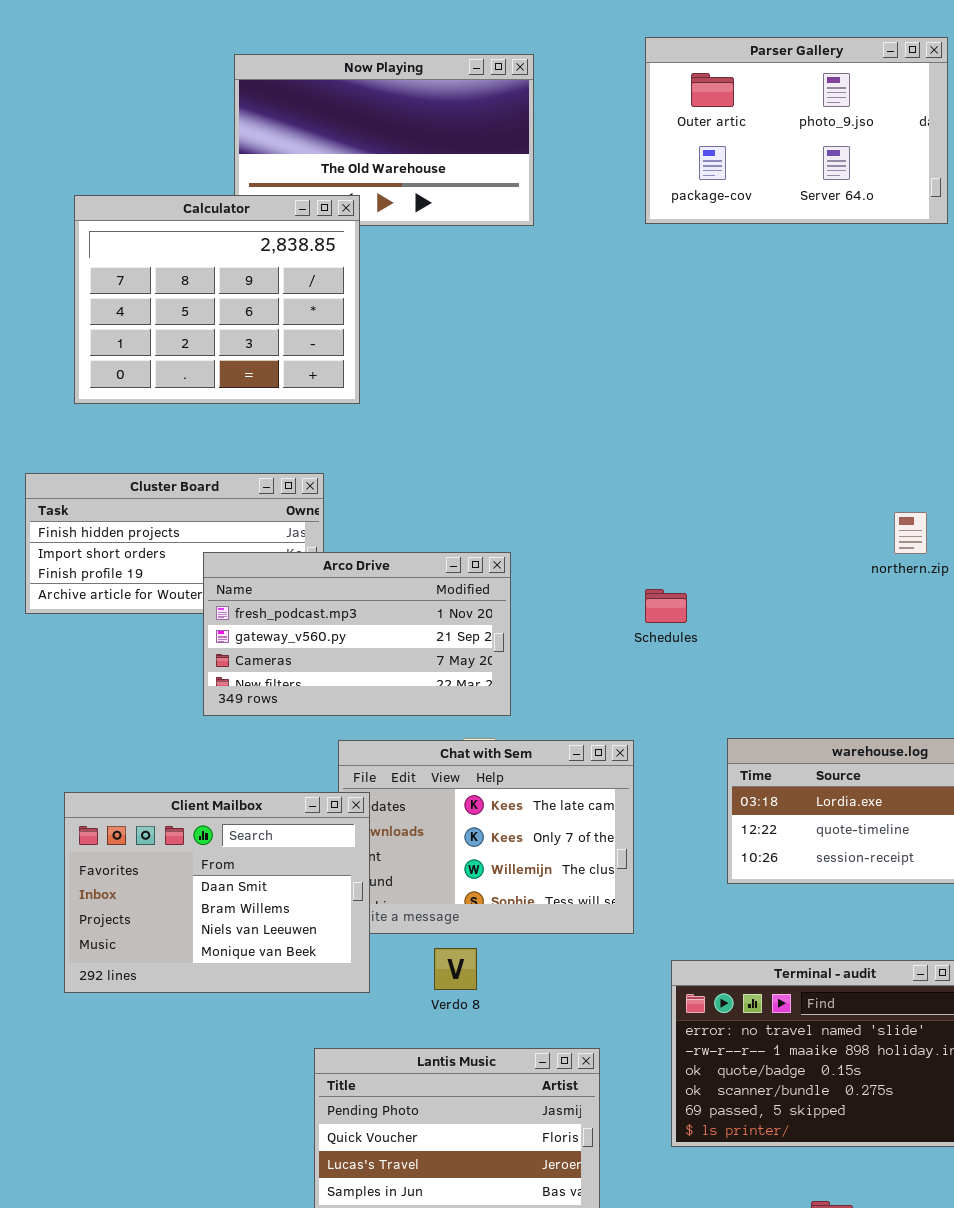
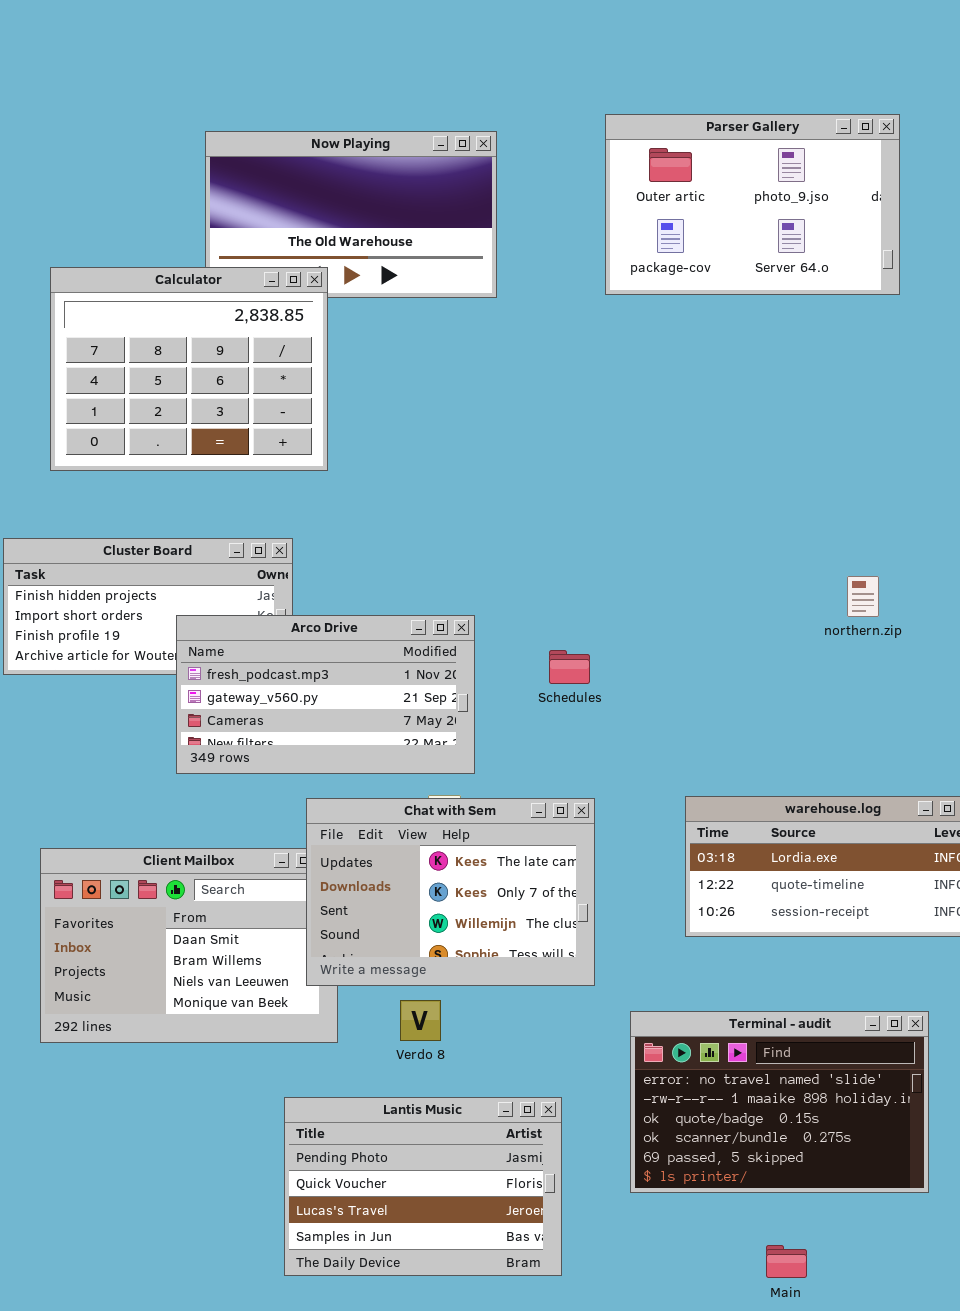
Schedules: [645,589,687,623] -> [549,650,590,684], moved
Chat with Sem: [338,740,634,934] -> [306,798,595,986], raised

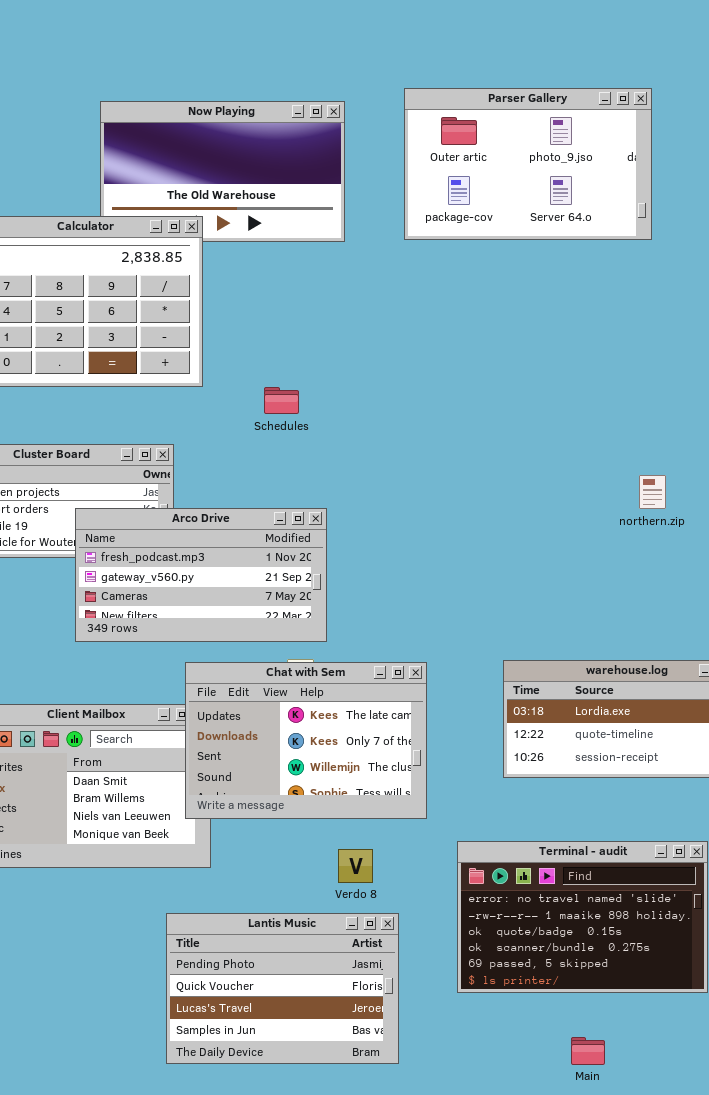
Parser Gallery: [605,114,900,295] -> [404,88,652,240], moved
Schedules: [549,650,590,684] -> [264,387,299,414], moved
Verdo 8: [400,1000,441,1041] -> [338,849,373,883], moved

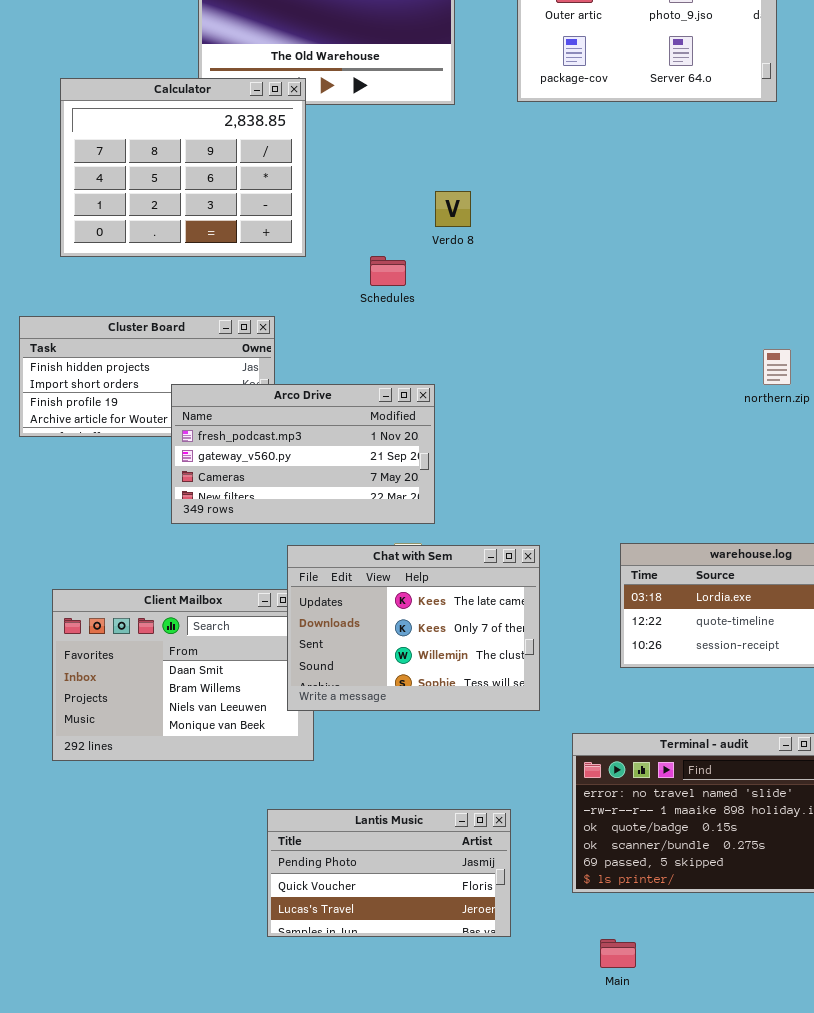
Verdo 8: [338,849,373,883] -> [435,191,471,227], moved
Lantis Music: [166,913,399,1064] -> [267,809,511,937], resized
Main: [571,1037,605,1065] -> [600,939,636,968], moved

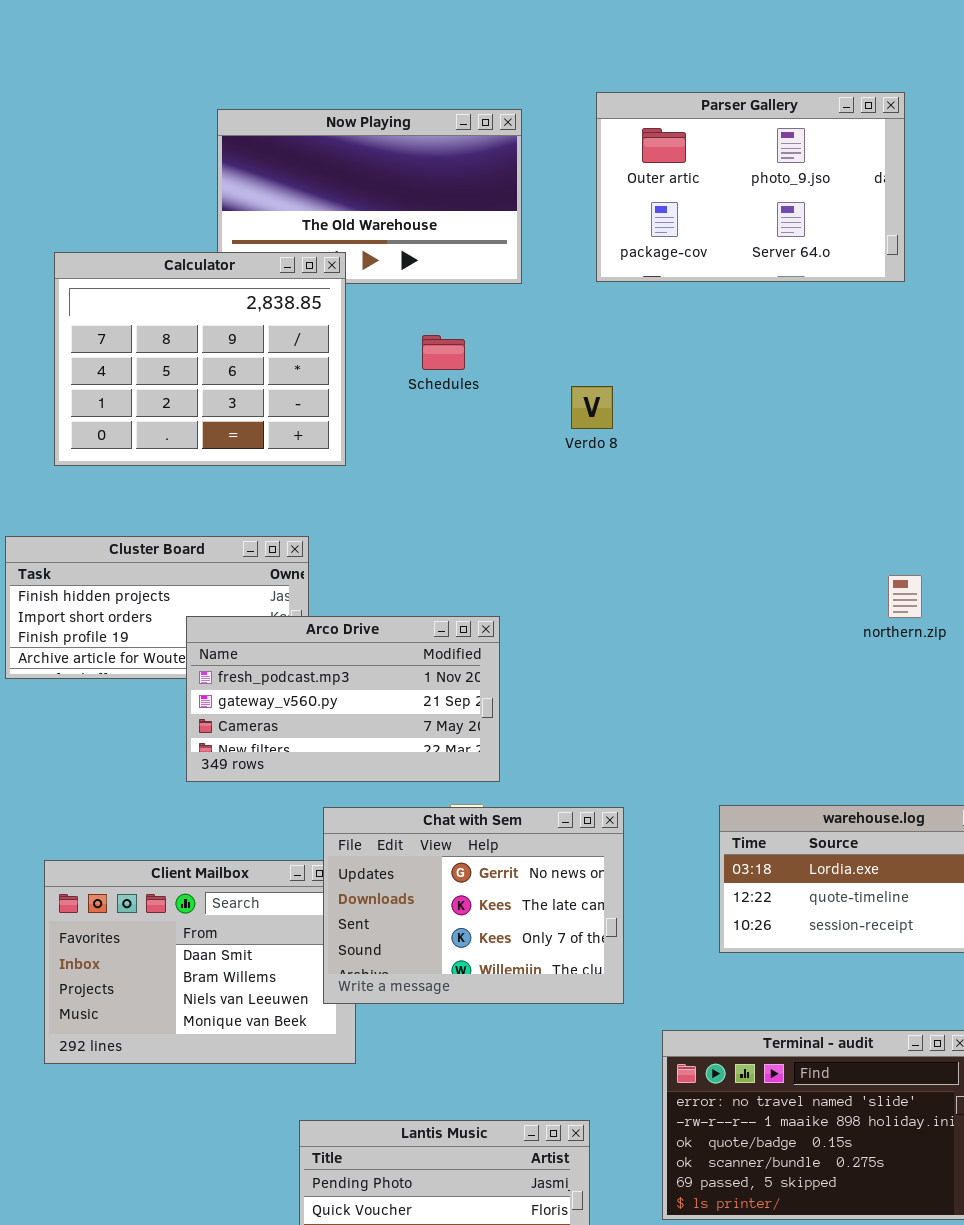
Verdo 8: [435,191,471,227] -> [571,386,613,429], moved
Schedules: [370,256,406,286] -> [422,335,465,370], moved
Chat with Sem: [287,545,540,711] -> [323,807,624,1004], scrolled up 1 row

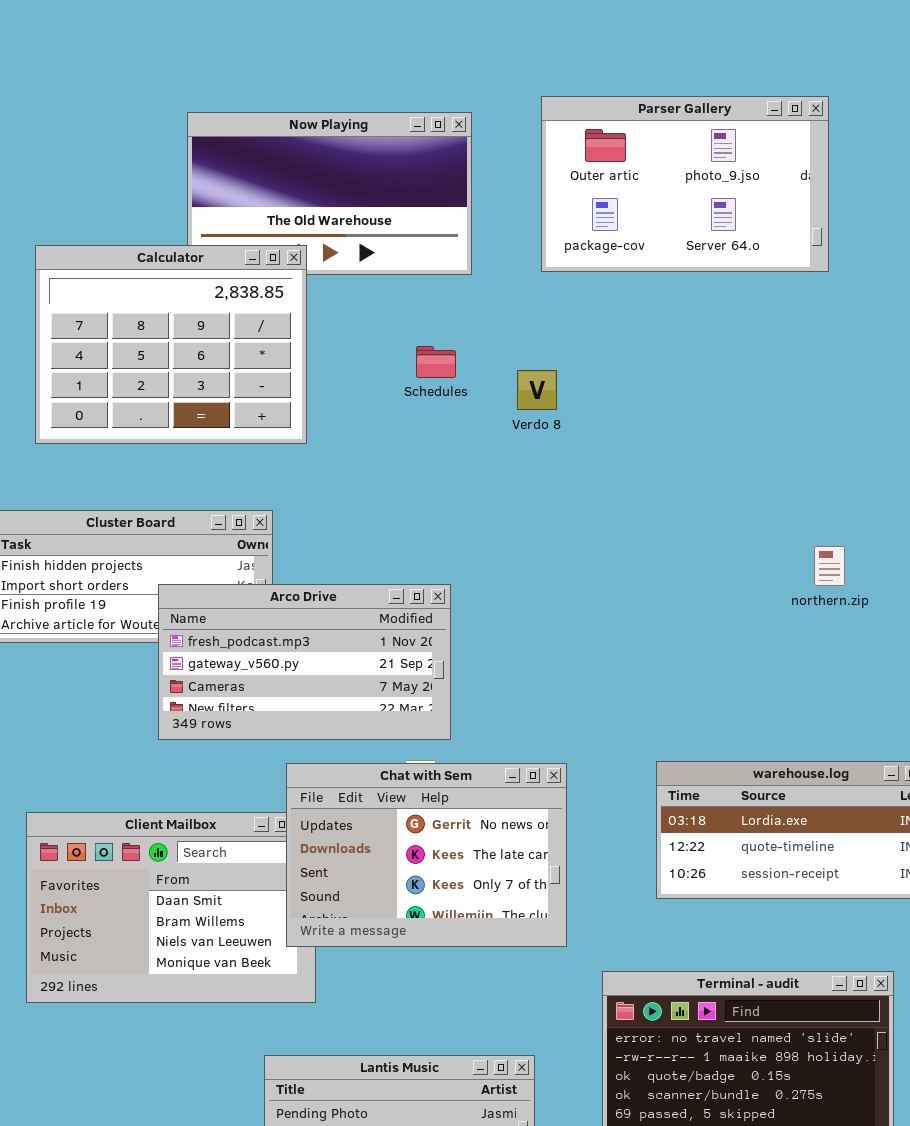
Schedules: [422,335,465,370] -> [416,346,456,378], moved

